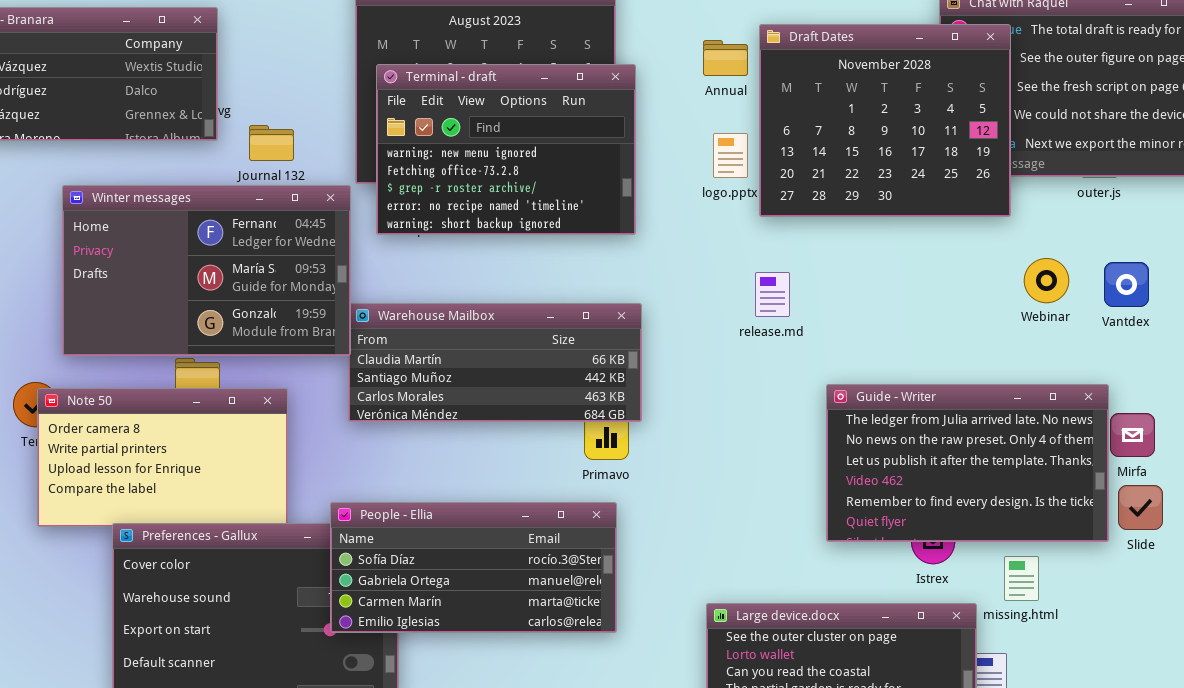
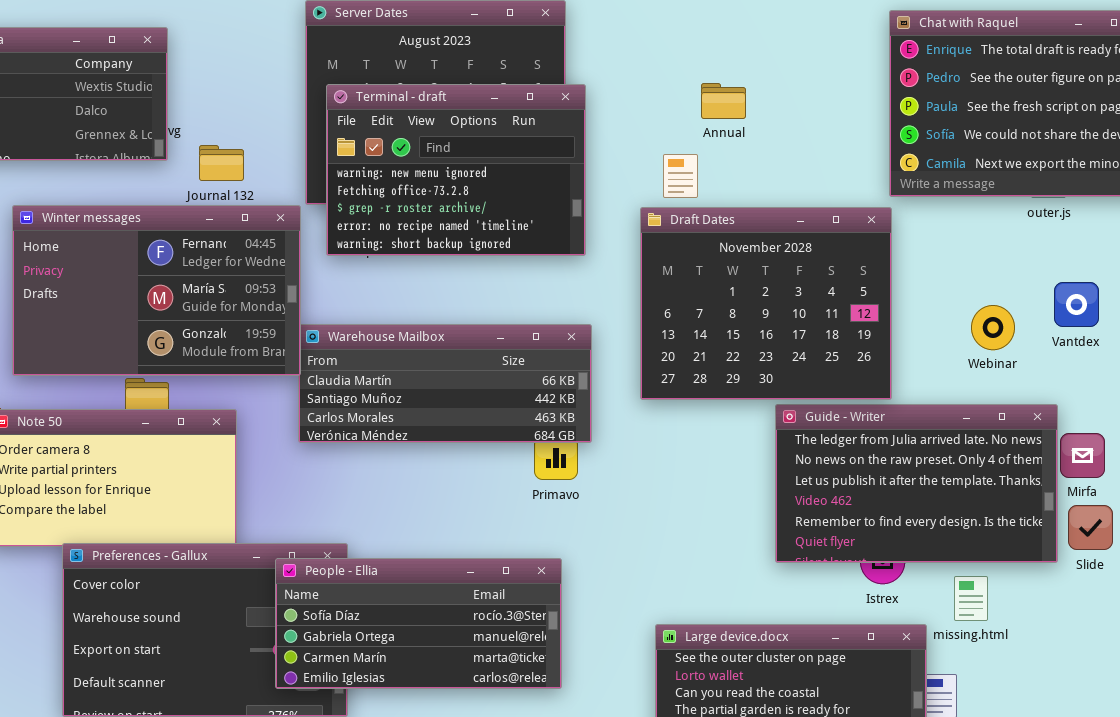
Draft Dates: [759,24,1011,217] -> [640,207,892,400], moved
Annual: [703,40,748,76] -> [701,83,746,119], moved
Webinar: [1024,258,1069,303] -> [971,305,1015,350], moved
People - Ellia: [330,502,617,633] -> [275,558,562,689], moved

